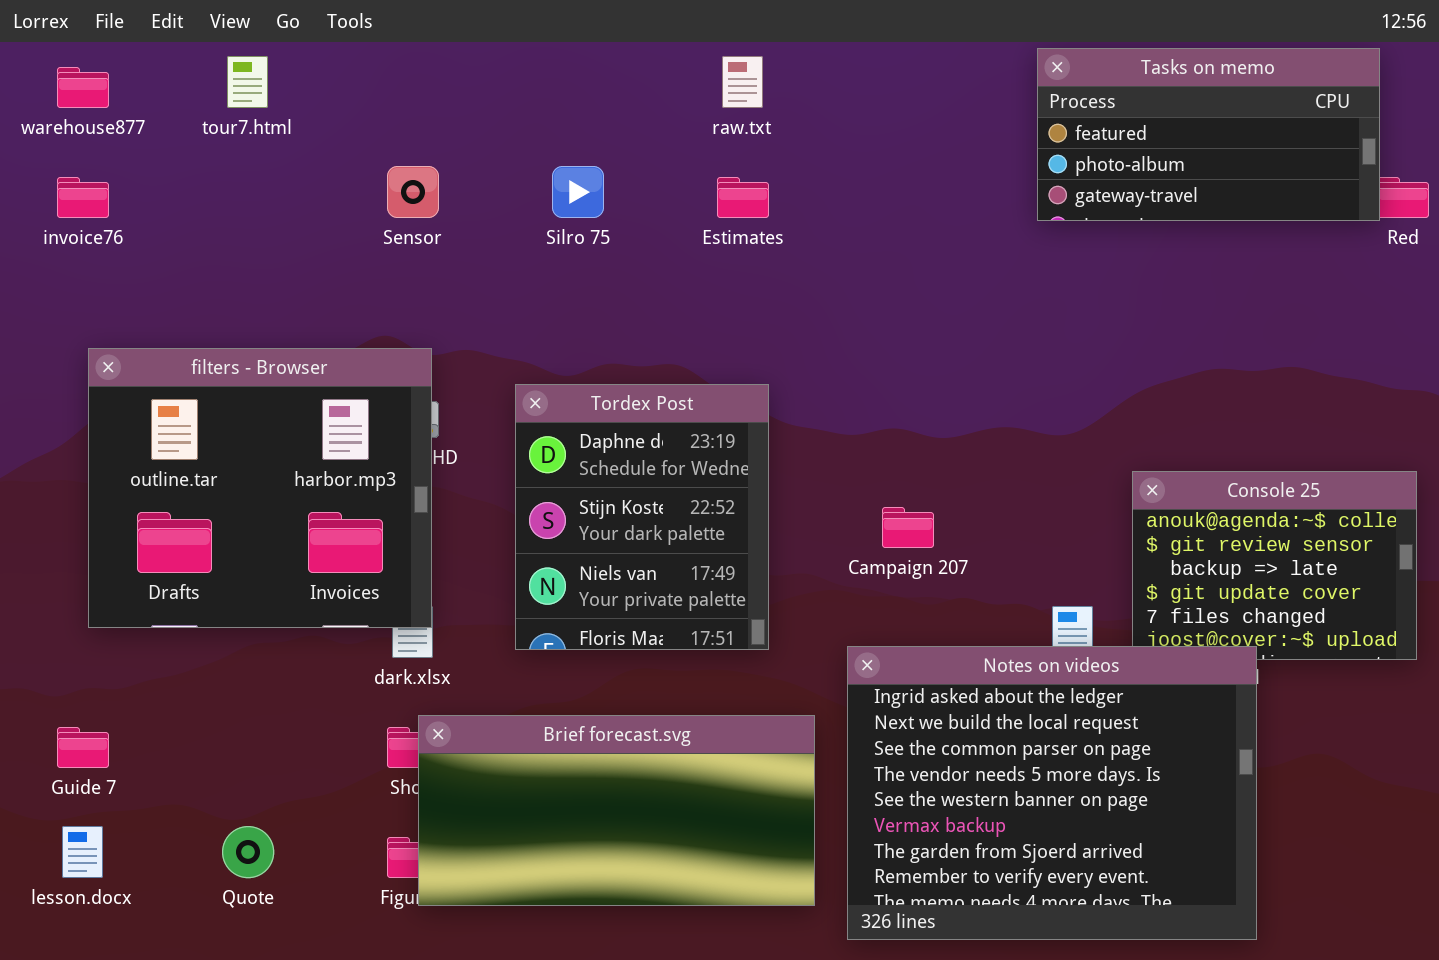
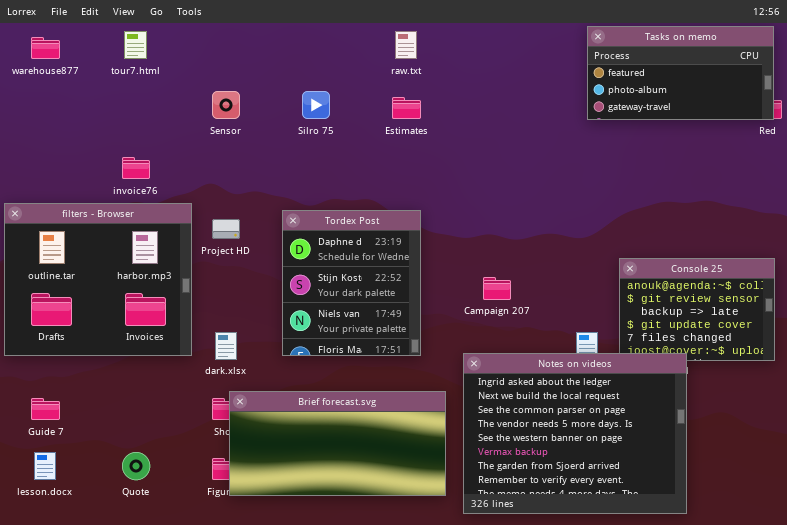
Tasks on memo: [1037,48,1380,221] -> [587,26,774,120], moved
invoice76: [57,177,109,218] -> [122,157,150,179], moved
filters - Browser: [88,348,432,628] -> [4,203,192,356], moved

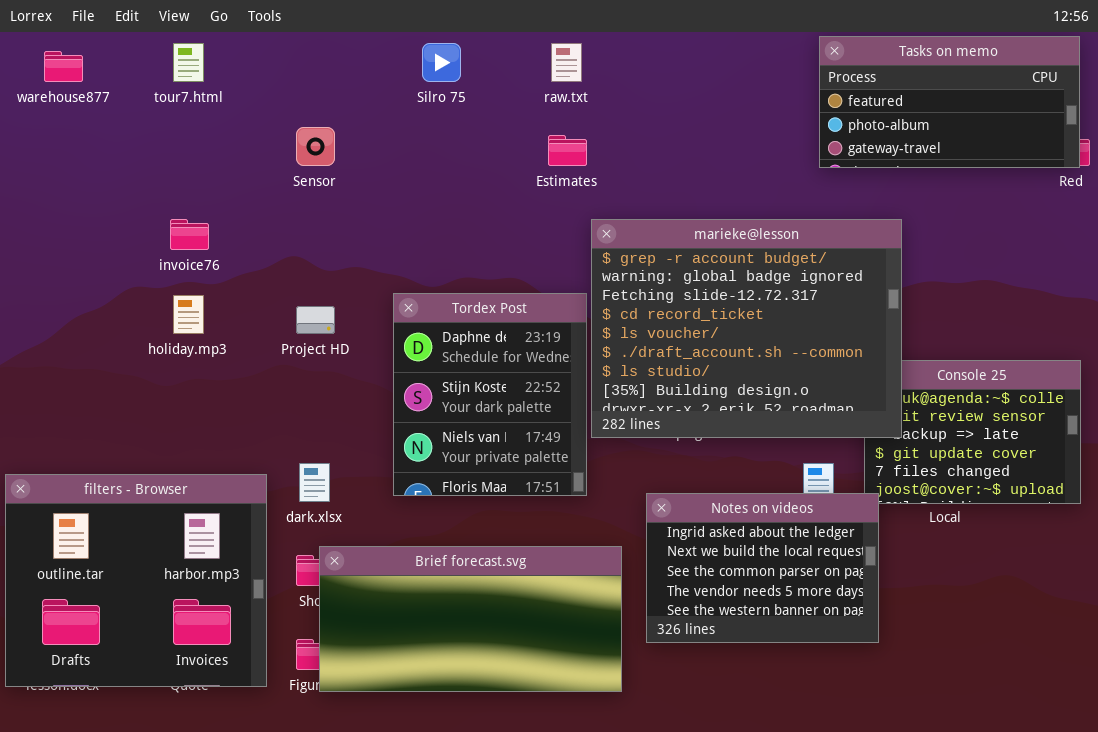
Silro 75: [302,91,330,119] -> [422,43,461,82], moved
marieke@lesson: none -> [591,219,902,438], opened
filters - Browser: [4,203,192,356] -> [5,474,267,687], moved
Notes on videos: [463,353,687,514] -> [646,493,879,643], resized

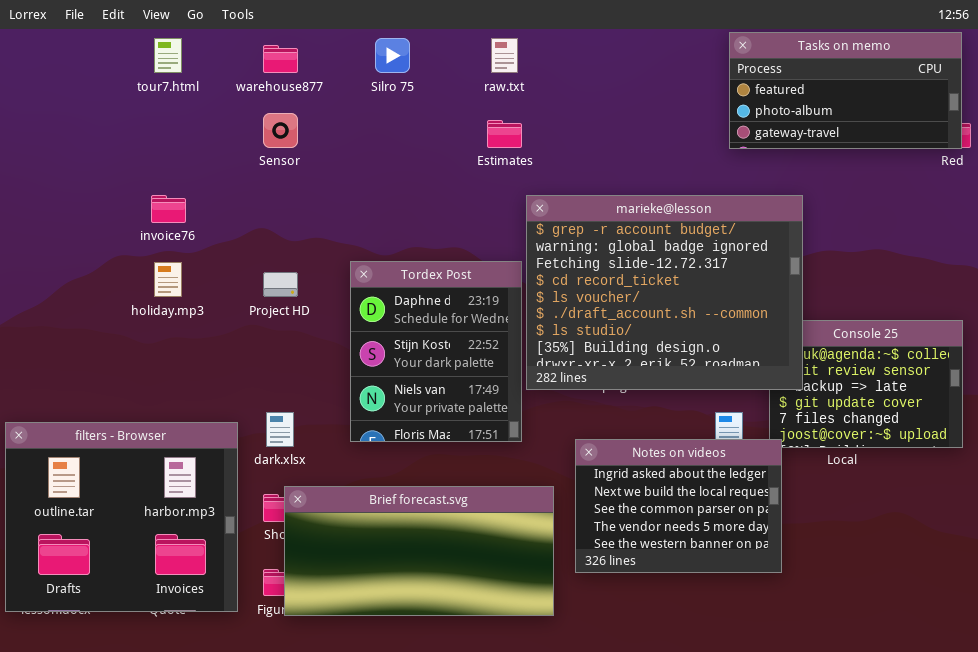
warehouse877: [44,51,83,82] -> [263,45,298,73], moved

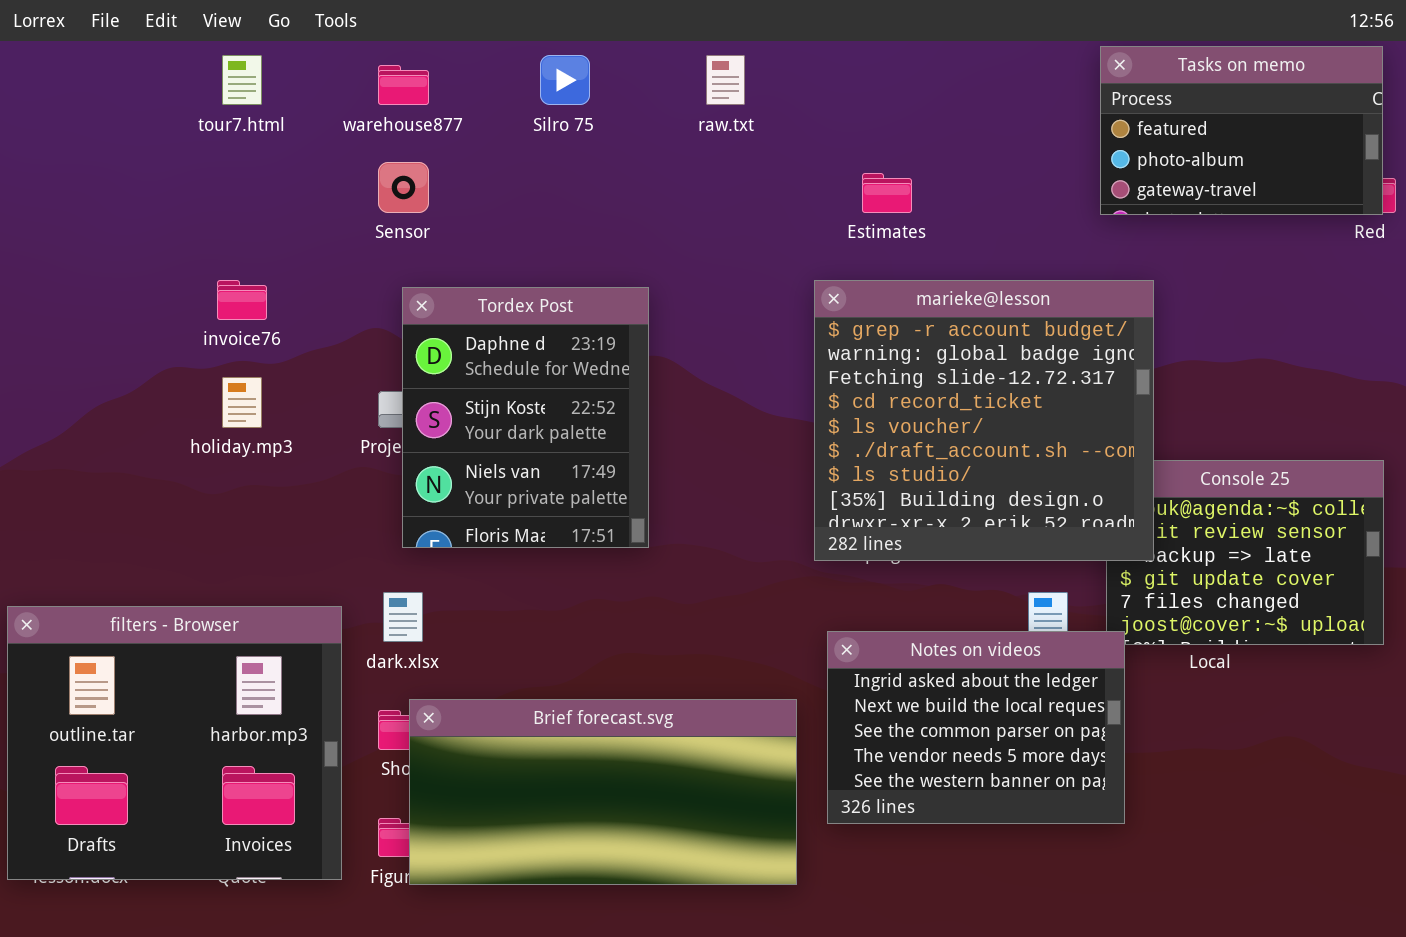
Tasks on memo: [729,32,962,149] -> [1100,46,1383,215], resized
Estimates: [487,120,522,148] -> [862,173,912,213], moved
marieke@lesson: [526,195,803,390] -> [814,280,1154,561], resized
Tordex Post: [350,261,522,442] -> [402,287,649,548], moved

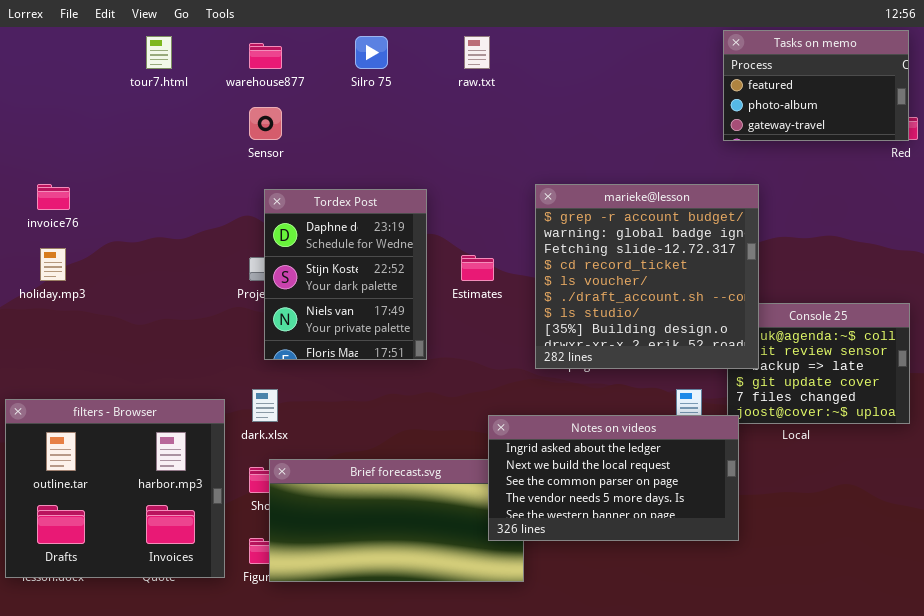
Estimates: [862,173,912,213] -> [461,255,494,281], moved
invoice76: [217,280,267,320] -> [37,184,70,210], moved
holiday.mp3: [222,377,262,428] -> [40,248,66,281], moved
Notes on videos: [827,631,1125,824] -> [488,415,739,541], resized

